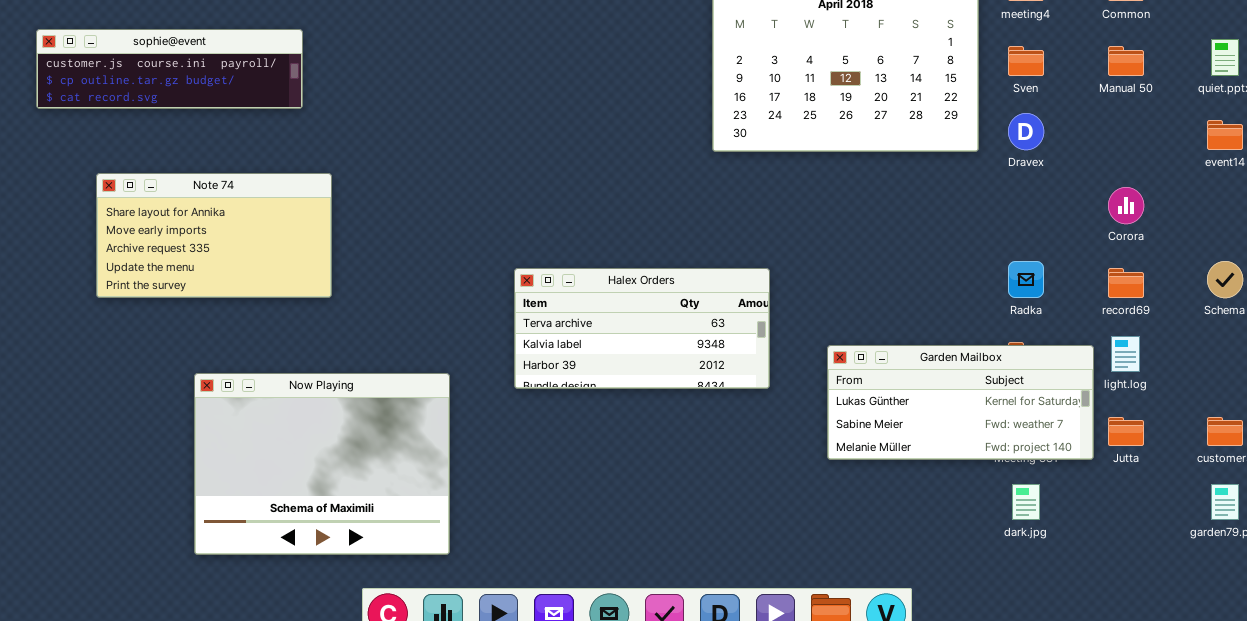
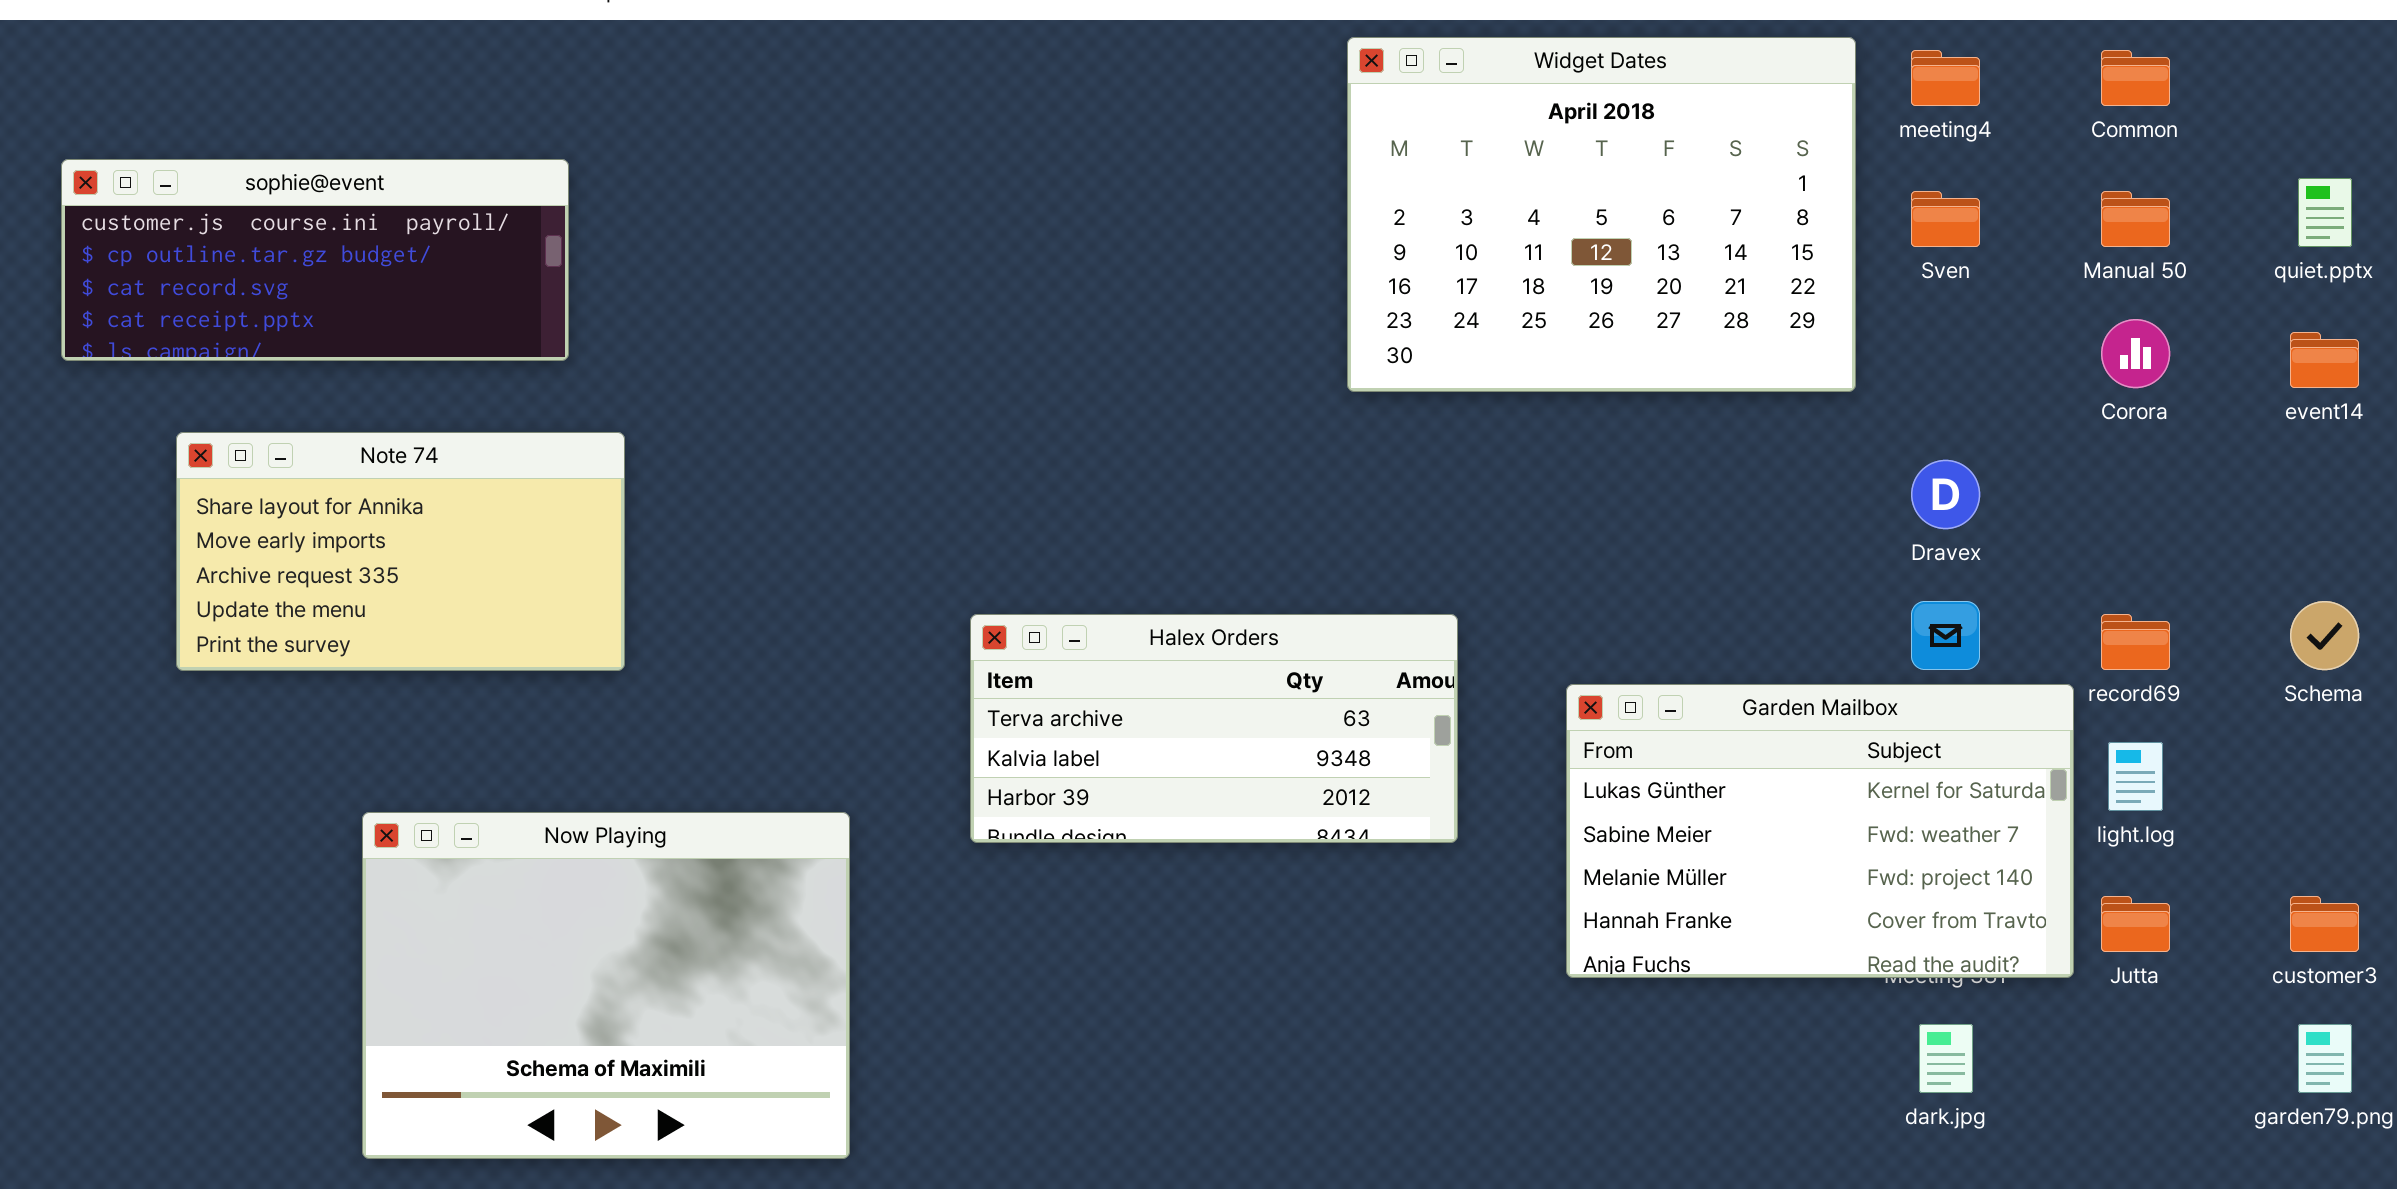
sophie@event: [36,29,303,109] -> [61,159,569,361], resized
Dravex: [1008,113,1044,150] -> [1911,460,1980,529], moved
Corora: [1108,187,1144,224] -> [2101,319,2170,388], moved
Garden Mailbox: [827,345,1094,460] -> [1566,684,2074,978], resized

